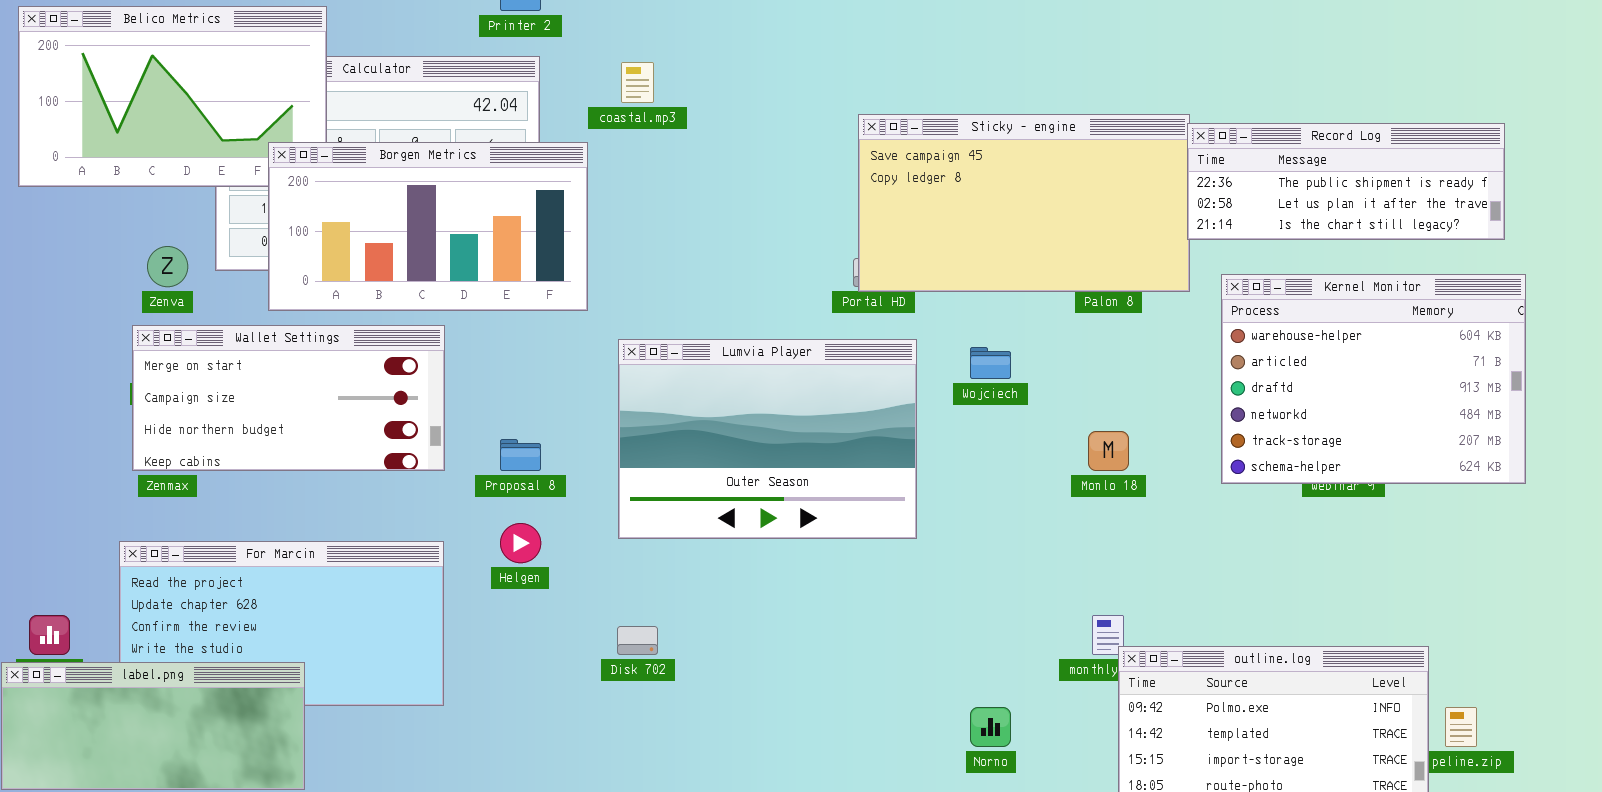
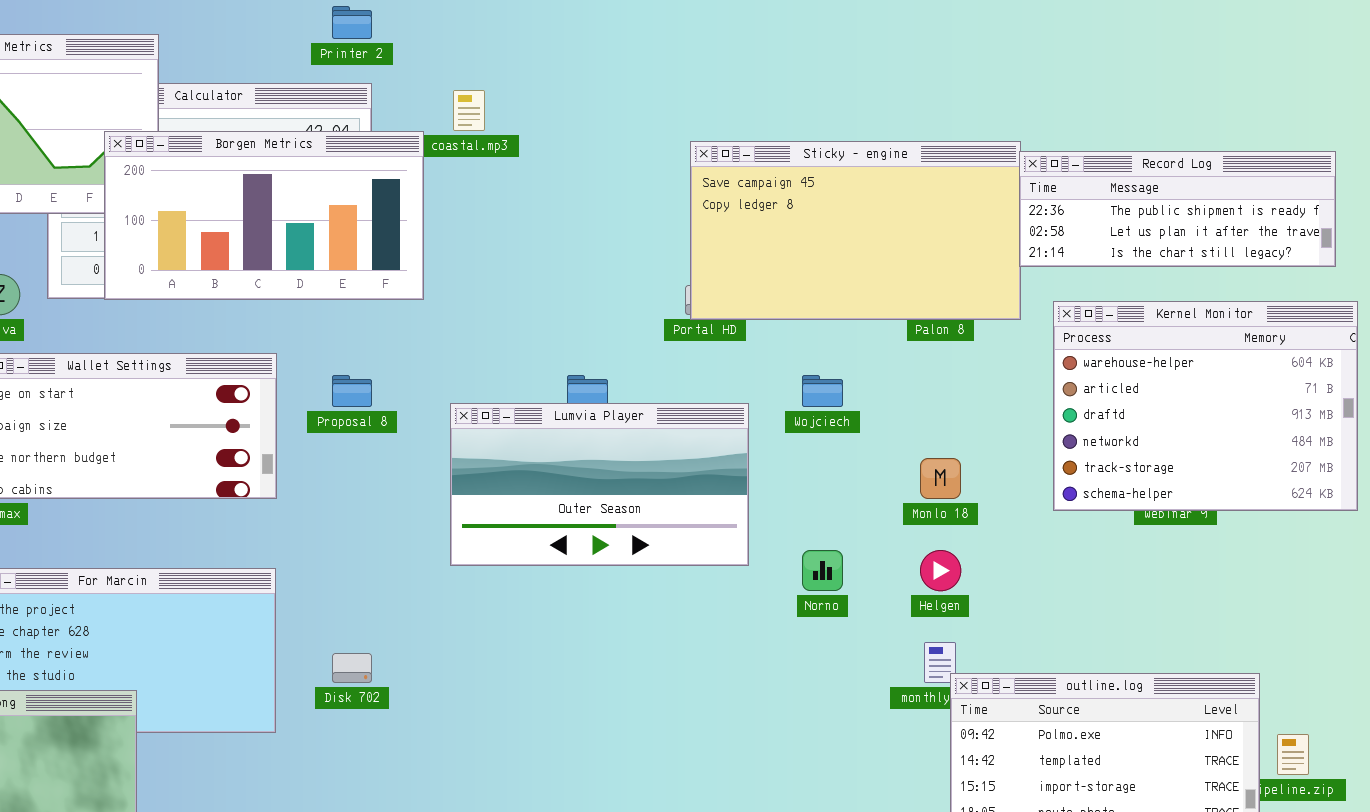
Borgen Metrics: [268,142,588,311] -> [104,131,424,300], moved
Lumvia Player: [618,339,917,539] -> [450,403,749,566], resized
Proposal 8: [500,439,541,471] -> [332,375,372,407], moved
Helgen: [500,523,541,563] -> [920,550,961,591], moved
Disk 702: [617,626,658,655] -> [332,653,372,683], moved
Norno: [970,707,1011,747] -> [802,550,843,591], moved

